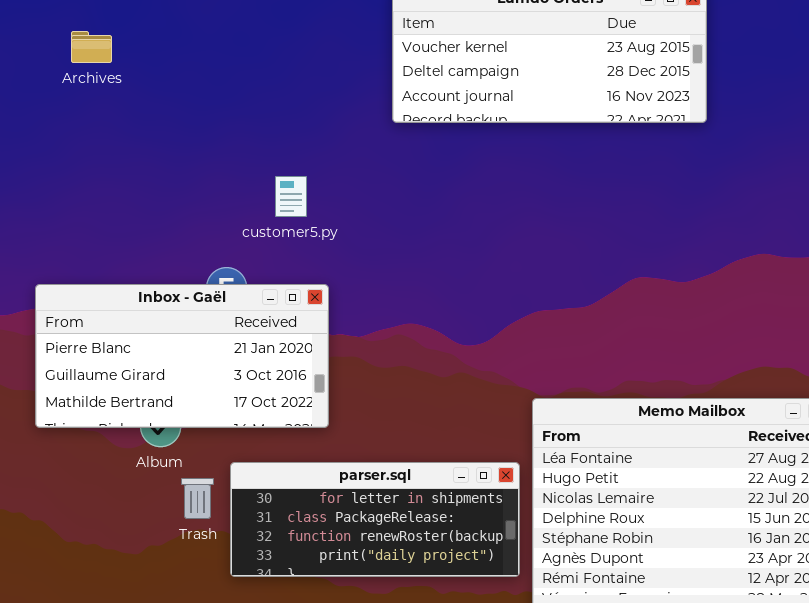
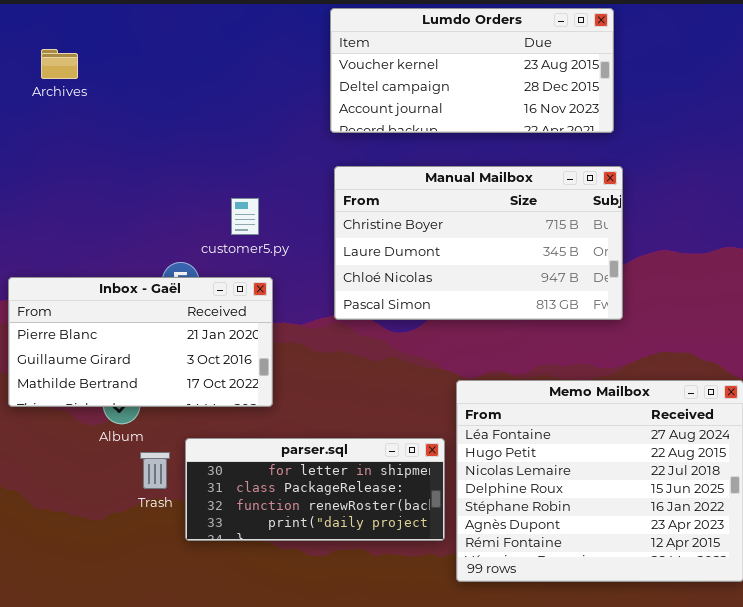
Manual Mailbox: none -> [334,166,623,320], opened
customer5.py: [275,176,307,217] -> [231,198,259,235], moved

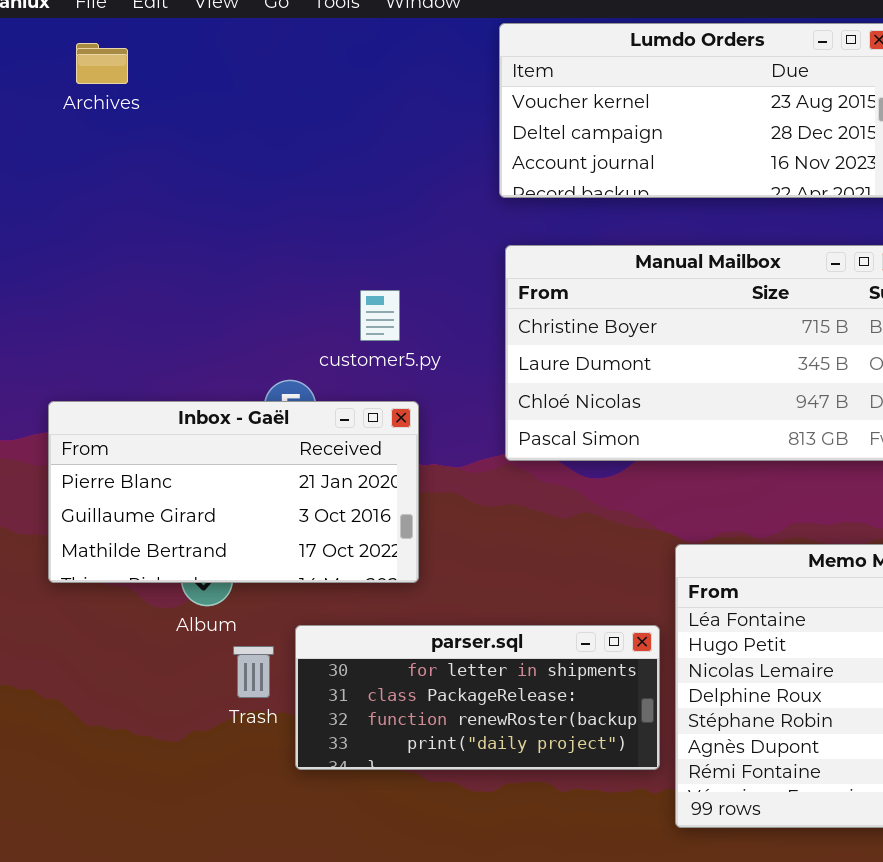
Archives: [41,49,78,79] -> [76,43,128,84], moved

